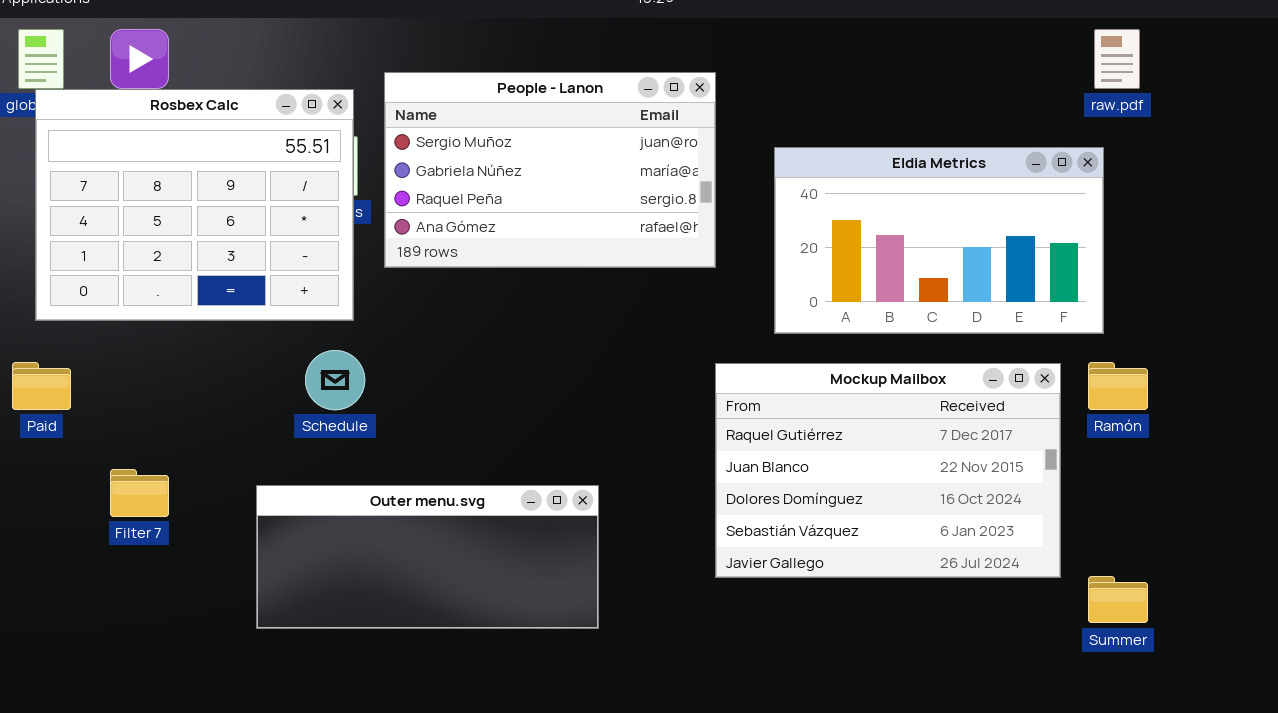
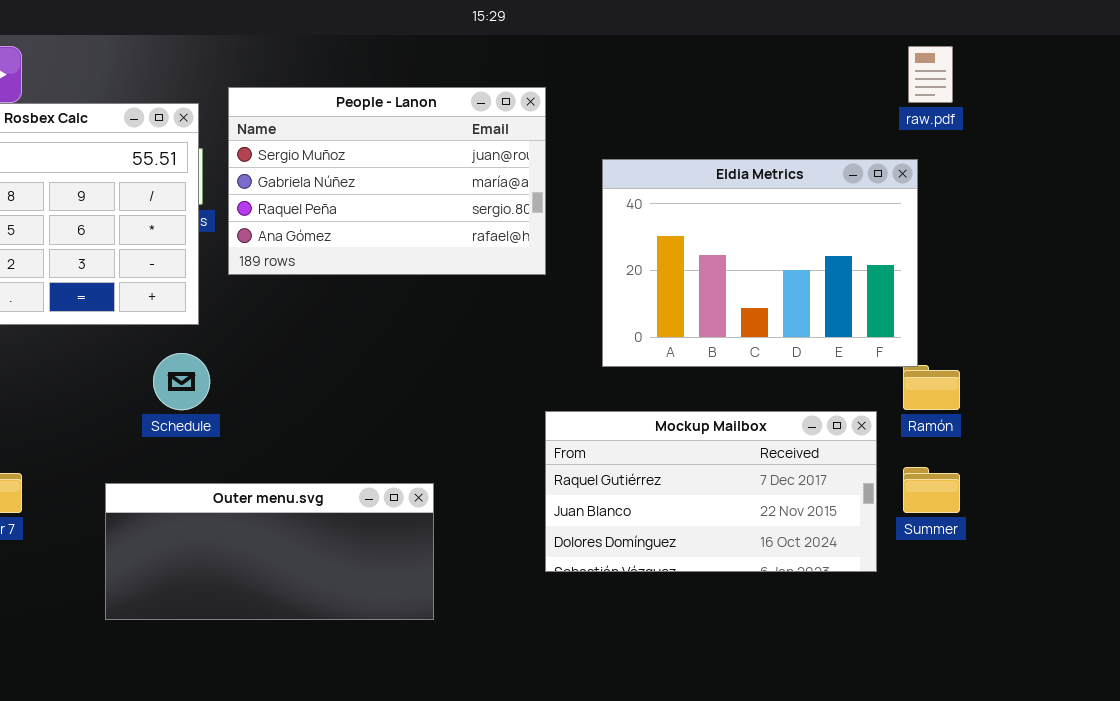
Eldia Metrics: [774,147,1104,334] -> [602,159,918,367], resized
Mockup Mailbox: [715,363,1061,578] -> [545,411,877,572], resized
Summer: [1088,576,1148,623] -> [903,467,960,513], moved

